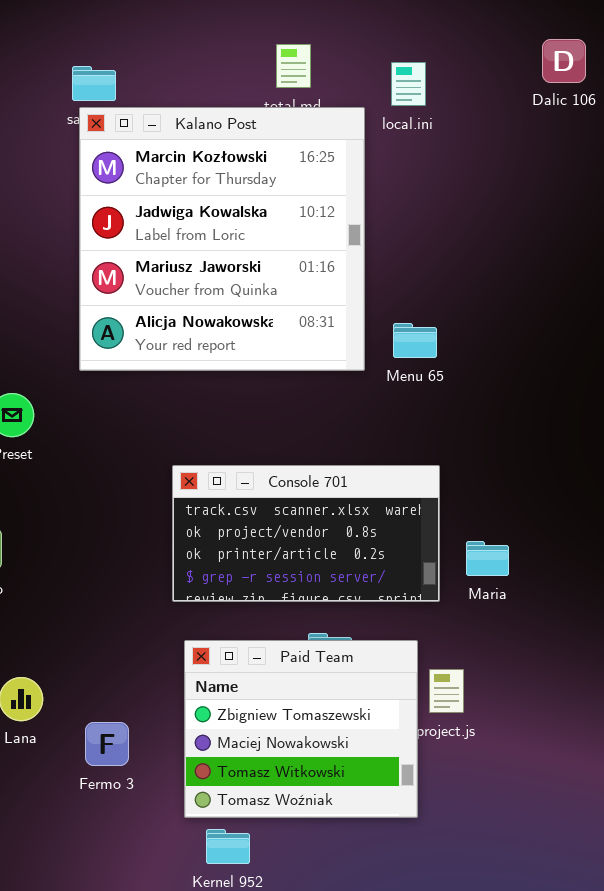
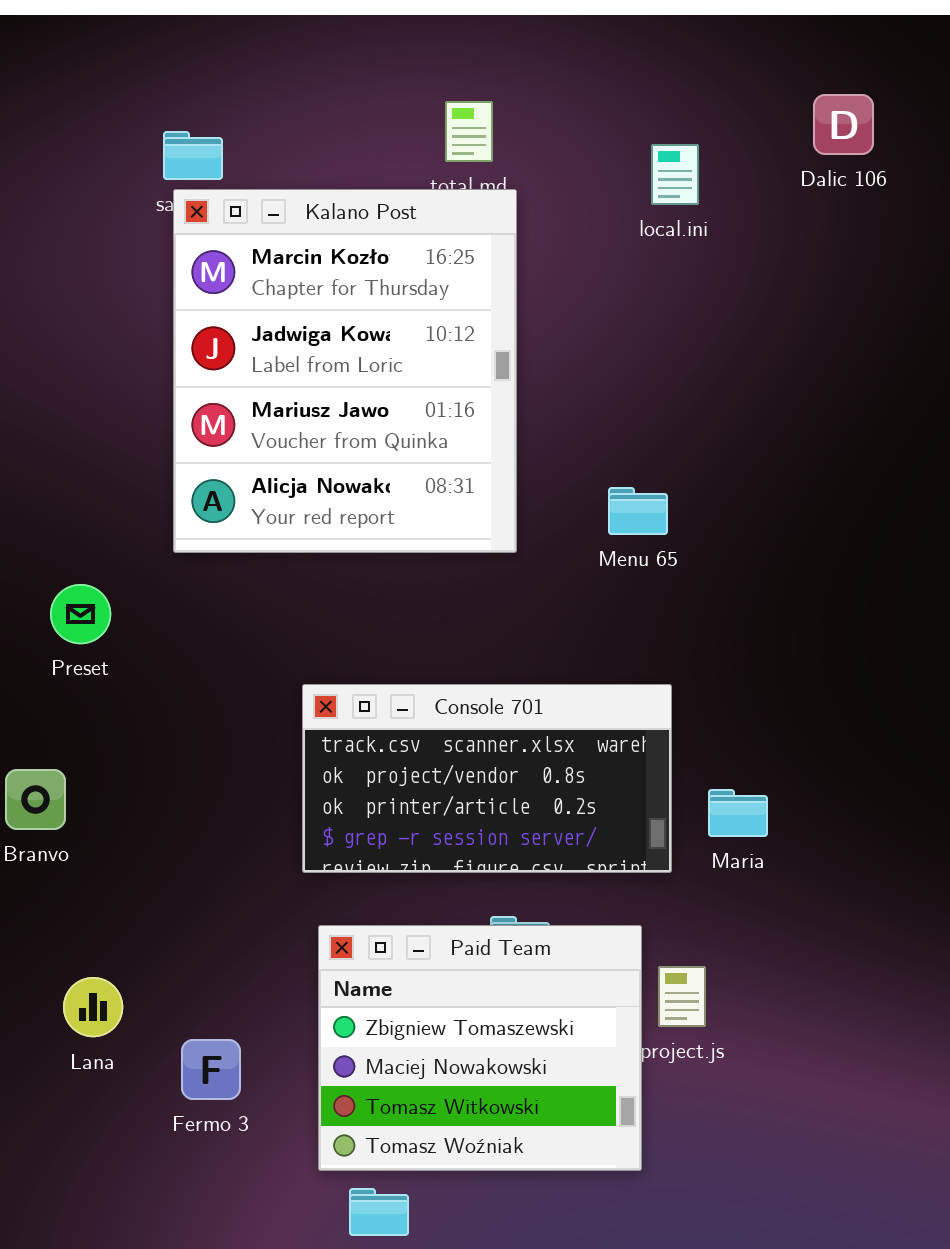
local.ini: [391,62,426,106] -> [651,144,699,205], moved
Kalano Post: [79,107,365,371] -> [173,189,517,553], resized

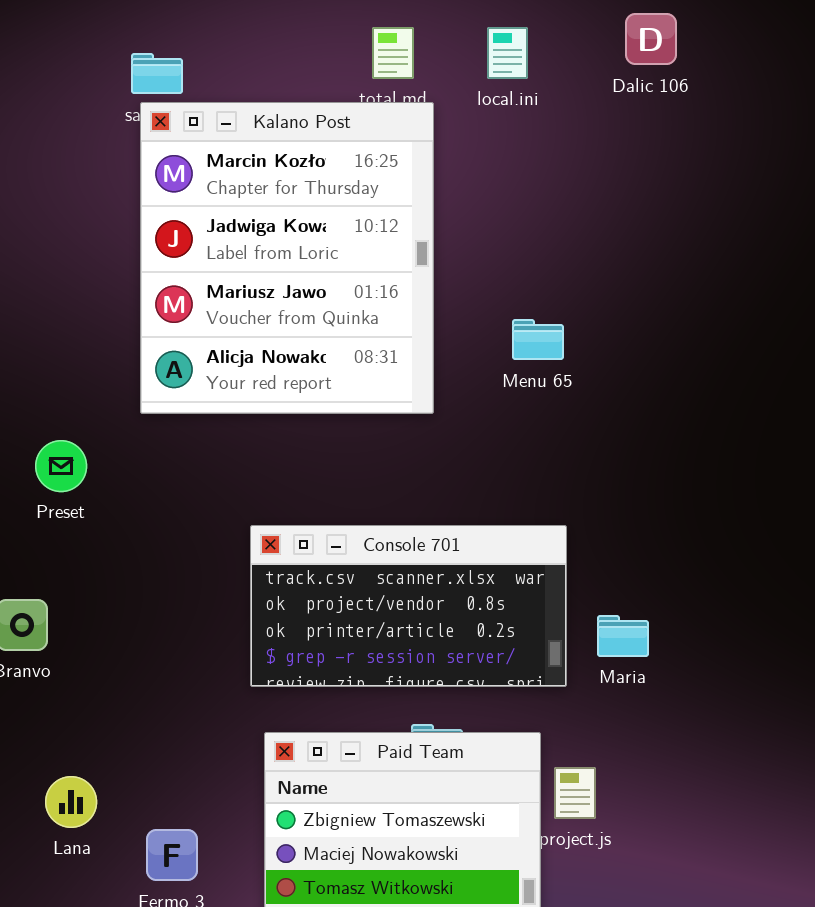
Dalic 106: [813,94,874,155] -> [625,13,677,65], moved
local.ini: [651,144,699,205] -> [487,27,528,79], moved
Menu 65: [608,487,668,535] -> [512,319,564,360], moved

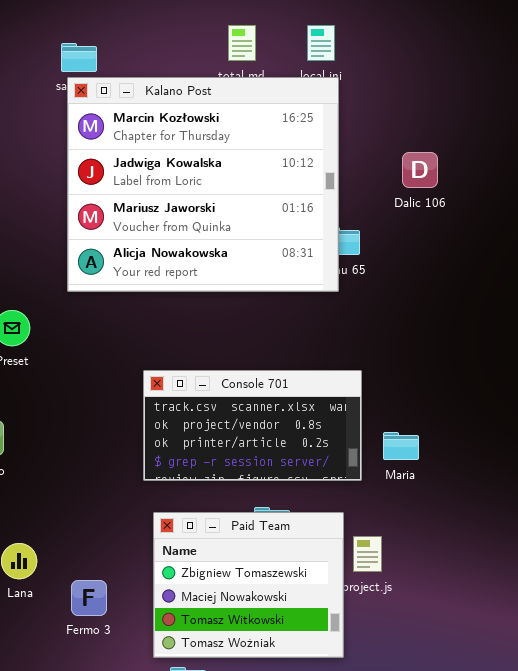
Dalic 106: [625,13,677,65] -> [402,152,438,188], moved
Kalano Post: [140,102,434,414] -> [67,77,339,292], resized

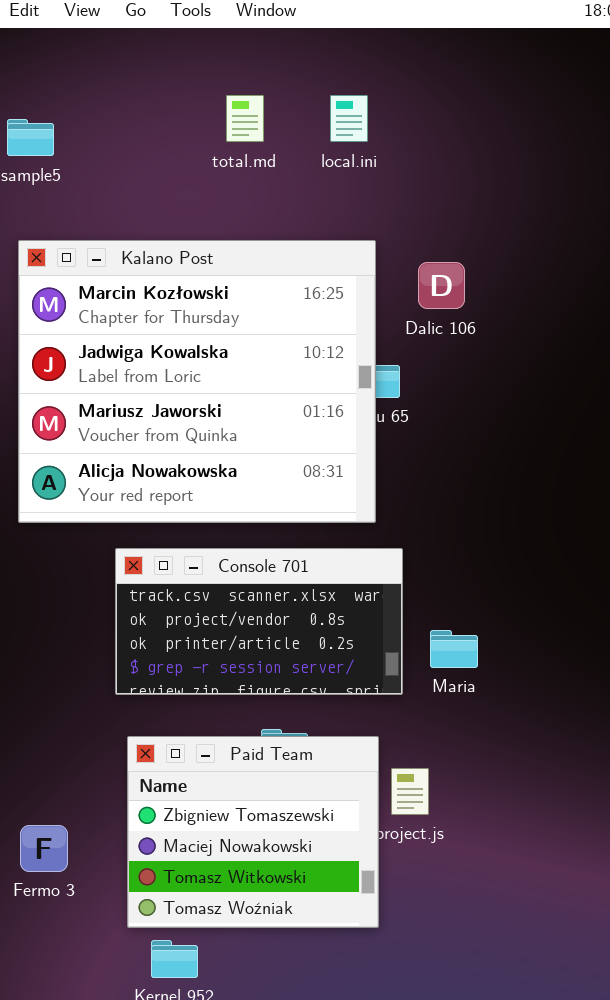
Kalano Post: [67,77,339,292] -> [18,240,376,523], moved
Dalic 106: [402,152,438,188] -> [418,262,465,309], moved

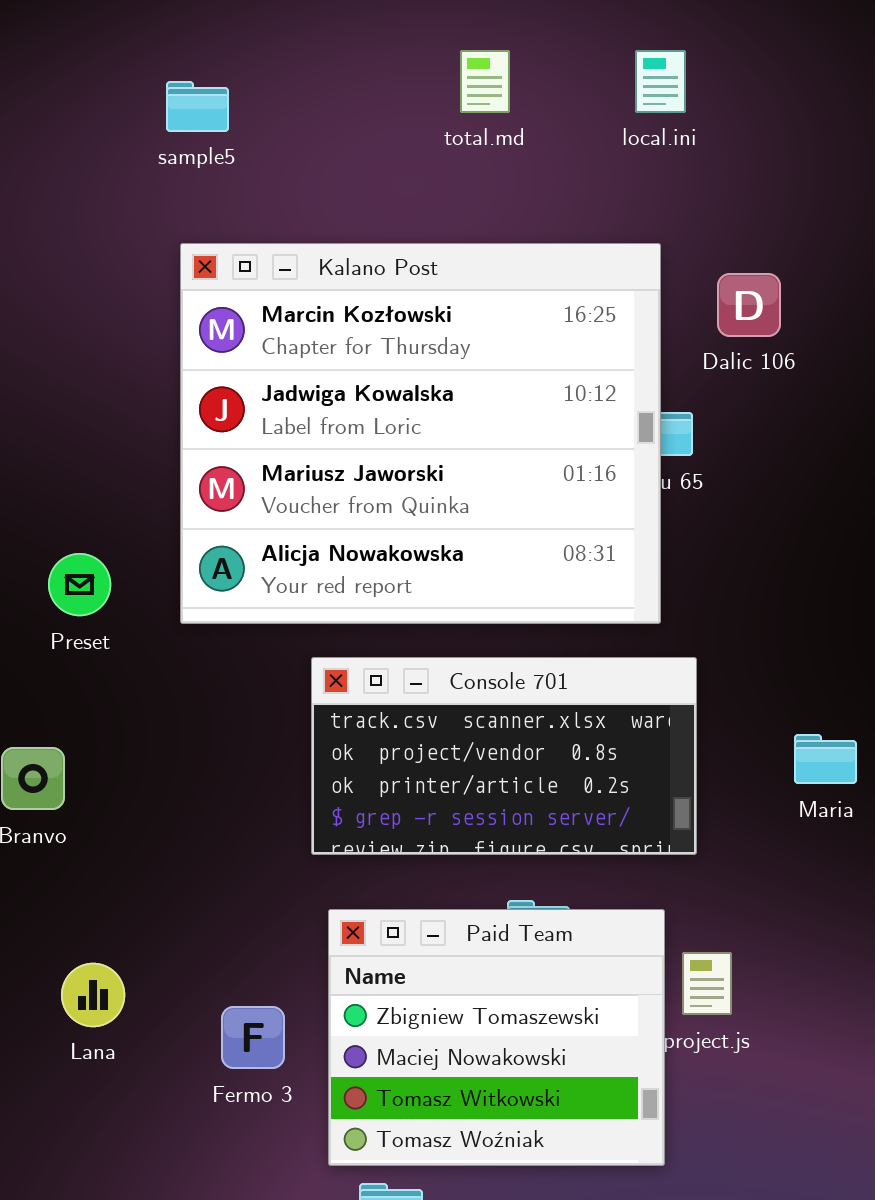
local.ini: [330,95,368,142] -> [635,50,686,113], moved
Maria: [430,630,478,668] -> [794,734,857,784], moved
Fermo 3: [20,825,68,872] -> [221,1006,285,1069], moved

